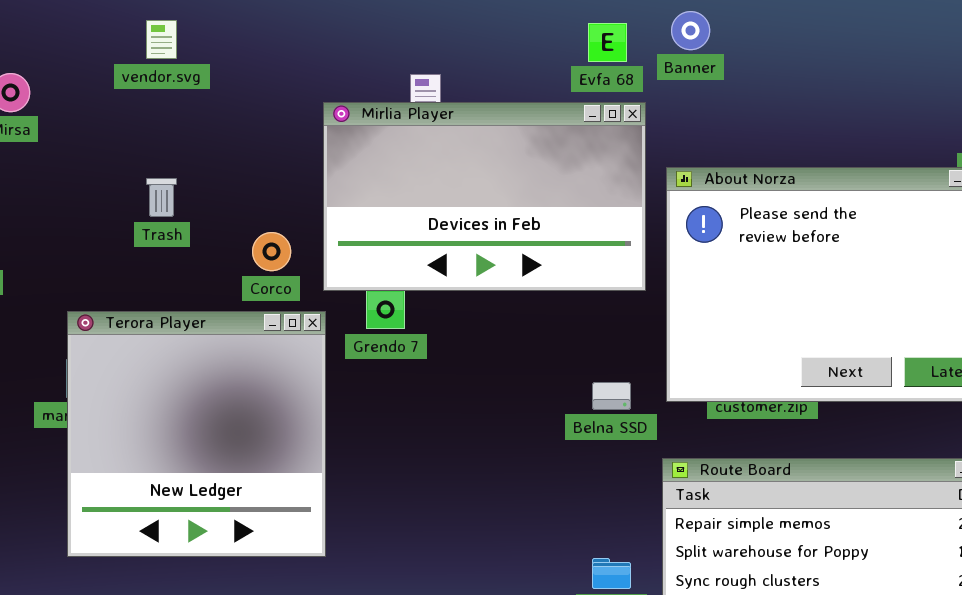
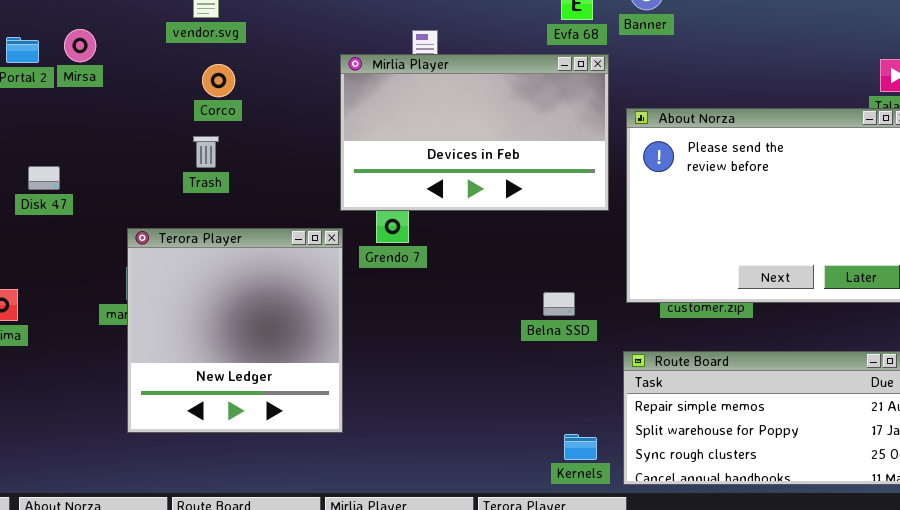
Trash: [146,178,177,217] -> [193,136,219,168], moved
Corco: [252,232,291,271] -> [202,64,235,97], moved
Belna SSD: [592,382,631,410] -> [543,292,575,316], moved

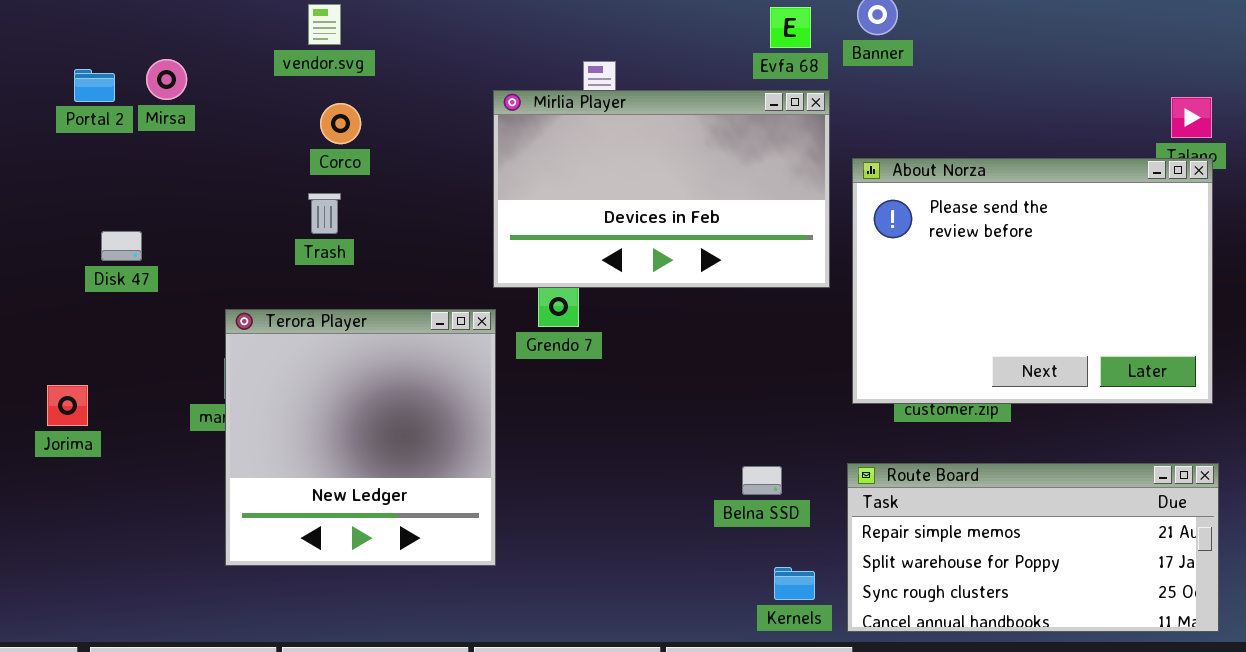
Belna SSD: [543,292,575,316] -> [742,466,782,495], moved

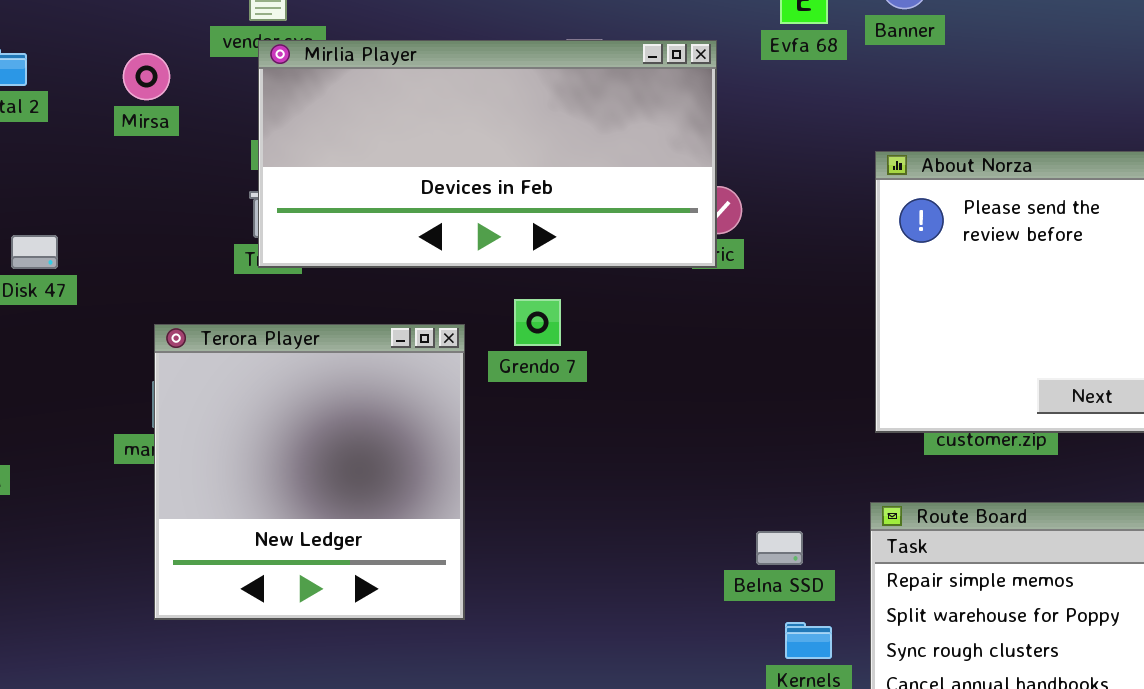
Mirsa: [146,59,187,100] -> [123,53,170,100], moved
Mirlia Player: [493,90,830,288] -> [258,40,717,268], moved, resized
Belna SSD: [742,466,782,495] -> [756,531,803,565], moved

